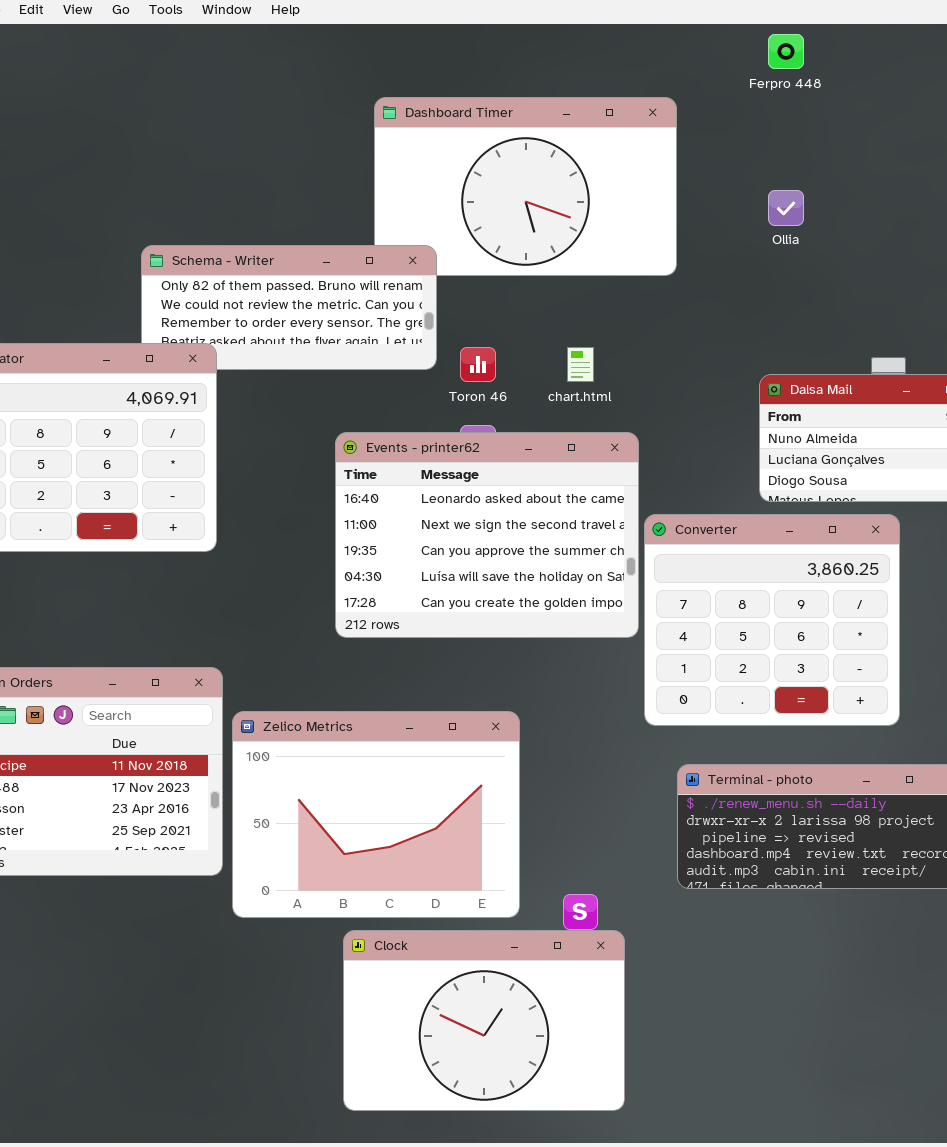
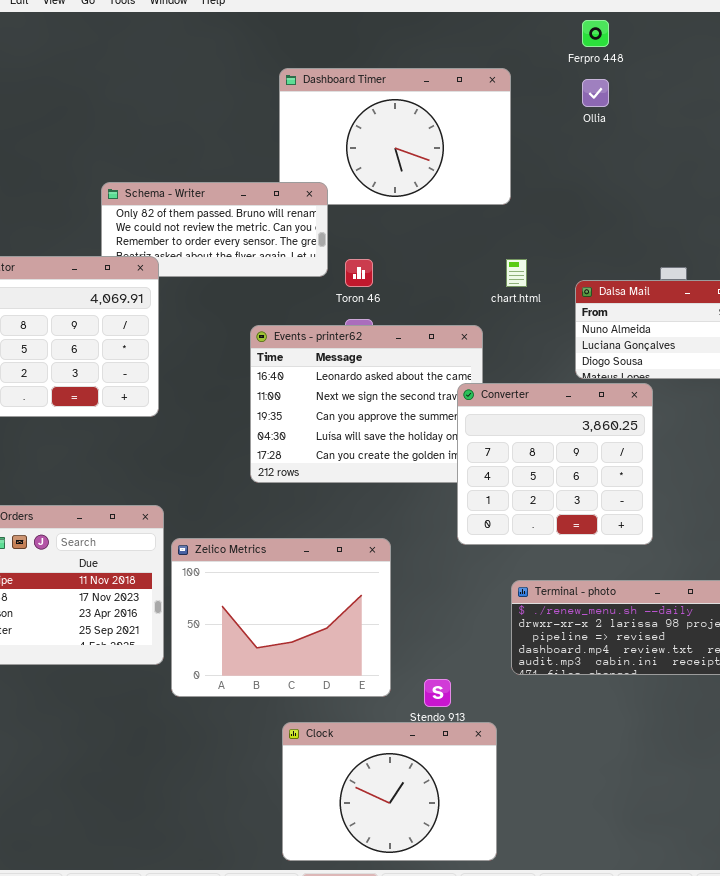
Ollia: [768,190,804,226] -> [582,79,609,107], moved
chart.html: [567,347,594,382] -> [506,259,527,287], moved
Converter: [644,514,900,726] -> [457,383,653,545], moved
Clock: [343,930,625,1111] -> [282,722,497,861], moved

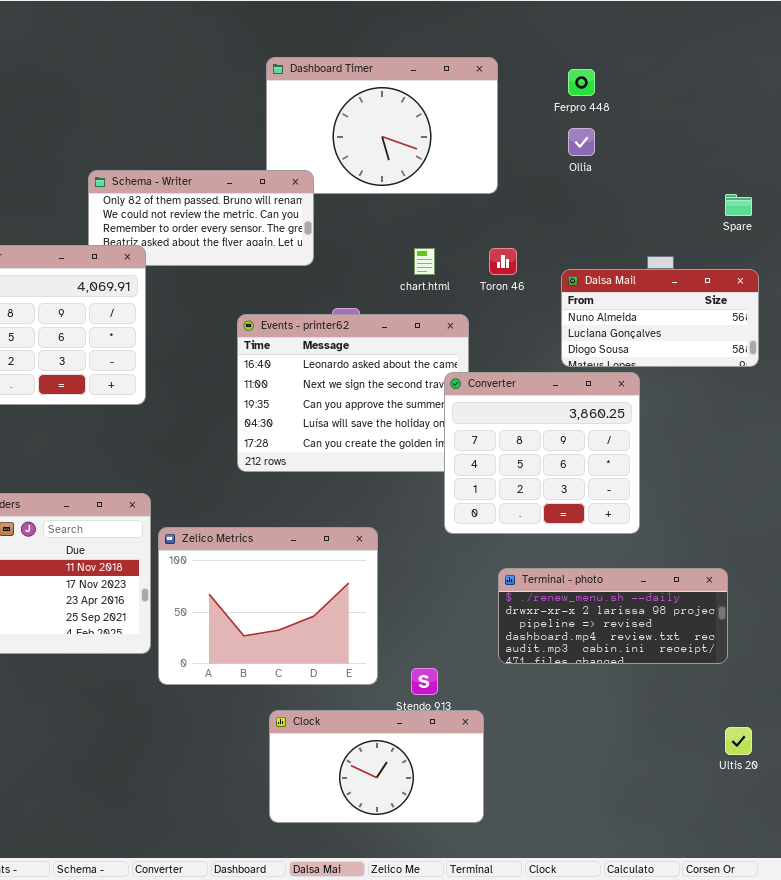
Ferpro 448: [582,20,609,47] -> [568,69,595,96], moved
Ollia: [582,79,609,107] -> [568,128,595,156], moved
Toron 46: [345,259,373,287] -> [489,248,517,275], moved
chart.html: [506,259,527,287] -> [414,248,435,275], moved
Clock: [282,722,497,861] -> [269,710,484,823], resized

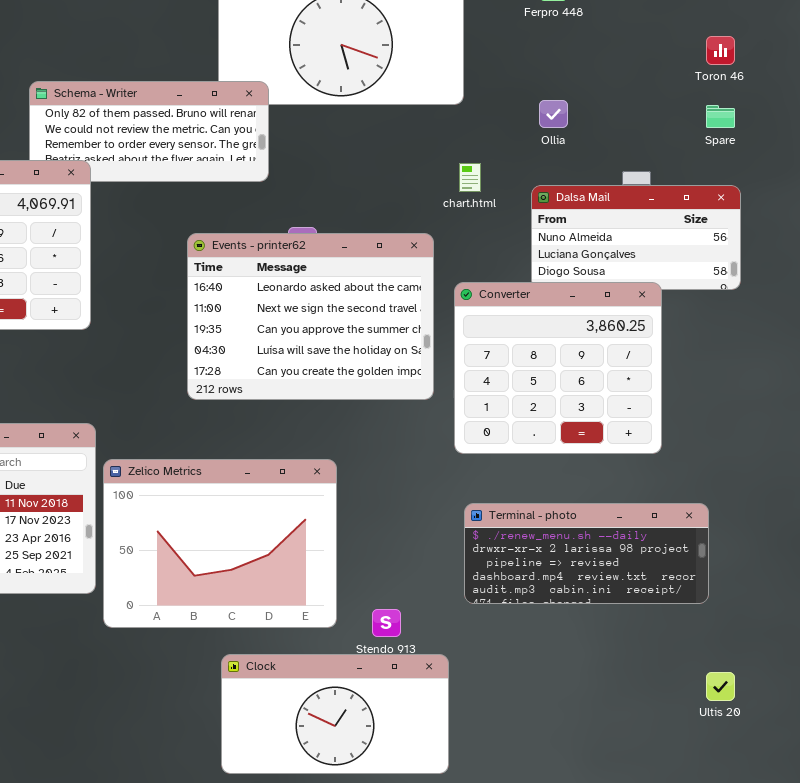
Ollia: [568,128,595,156] -> [539,100,568,128], moved
chart.html: [414,248,435,275] -> [459,163,481,192], moved
Toron 46: [489,248,517,275] -> [706,36,735,65], moved
Converter: [444,372,640,534] -> [454,282,662,454], moved

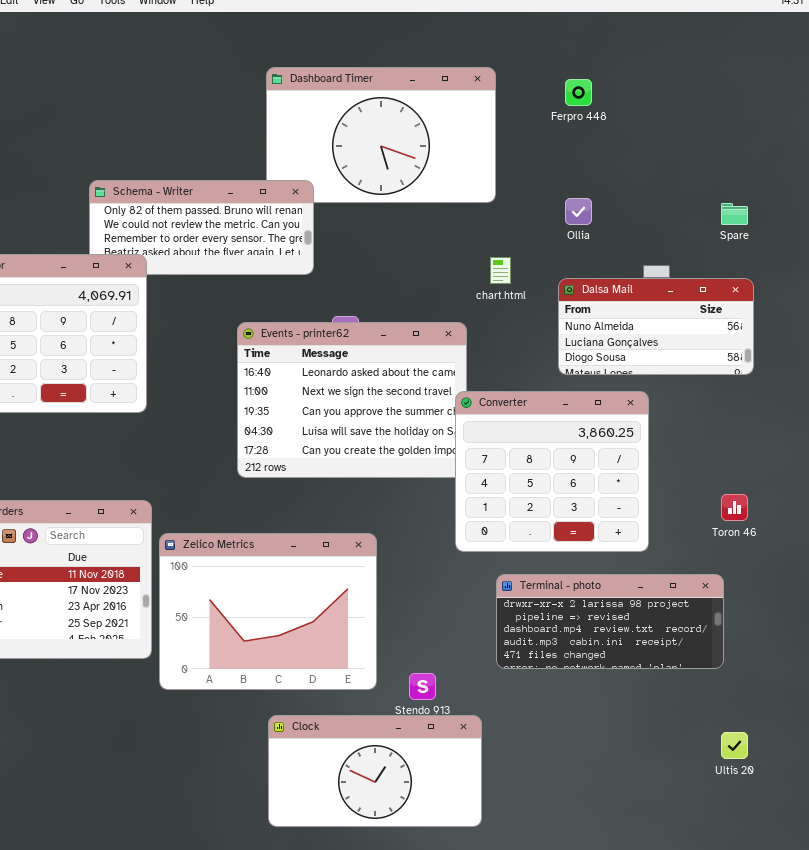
Toron 46: [706,36,735,65] -> [721,494,748,521], moved
Converter: [454,282,662,454] -> [455,391,649,552], moved
Terminal - photo: [464,503,709,604] -> [496,574,724,669], scrolled down 1 row

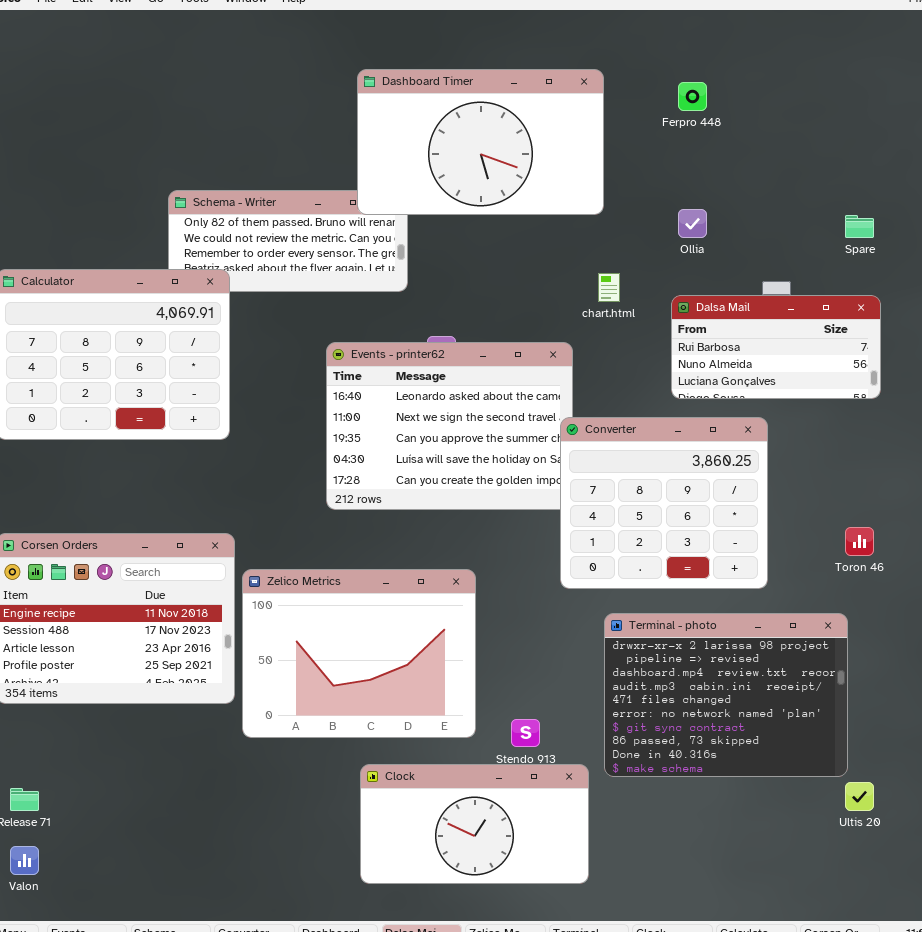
Dashboard Timer: [266,67,496,203] -> [357,69,604,215], raised
Dalsa Mail: [558,278,754,375] -> [671,295,881,399], scrolled up 1 row
Terminal - photo: [496,574,724,669] -> [604,613,848,777], resized

